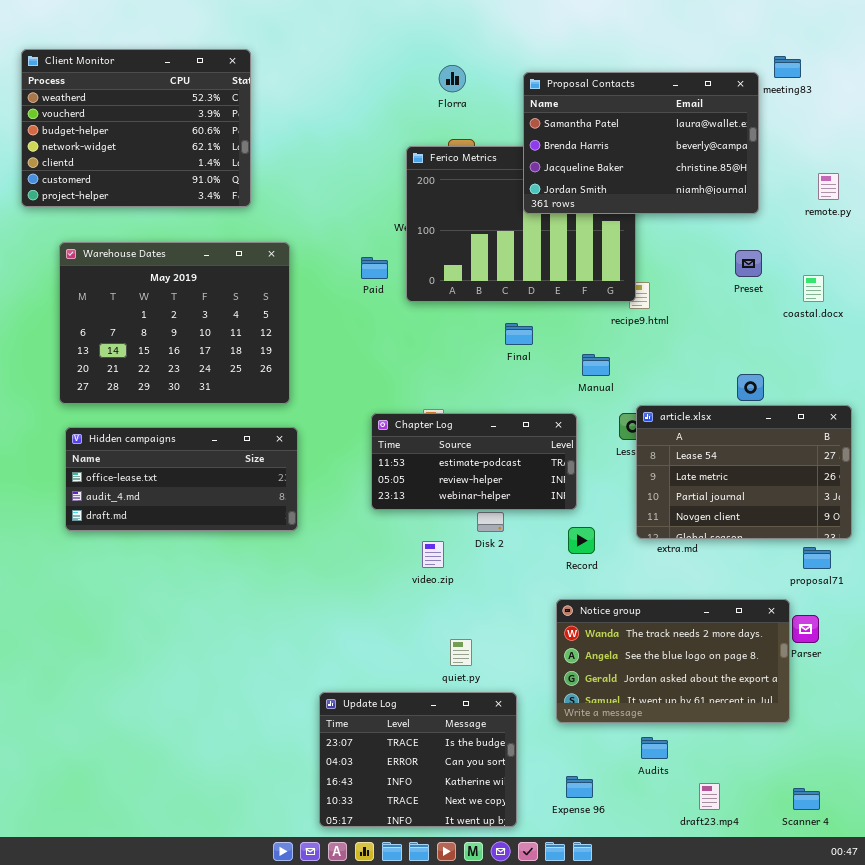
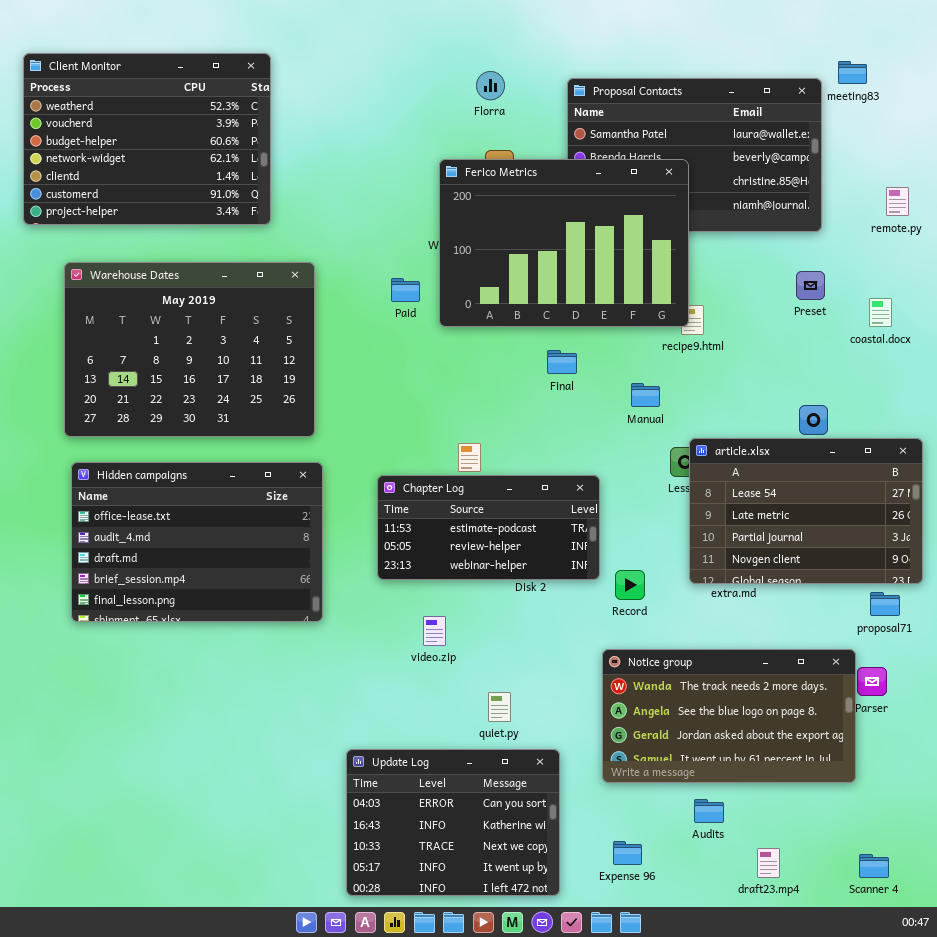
Ferico Metrics: [406,146,636,302] -> [439,159,689,327], raised
Chapter Log: [371,413,577,510] -> [377,475,600,580], moved
Hidden campaigns: [65,427,298,531] -> [71,462,323,622], resized
video.zip: [422,541,444,568] -> [423,616,446,646], moved
Update Log: [319,692,517,827] -> [346,749,560,896], scrolled down 1 row

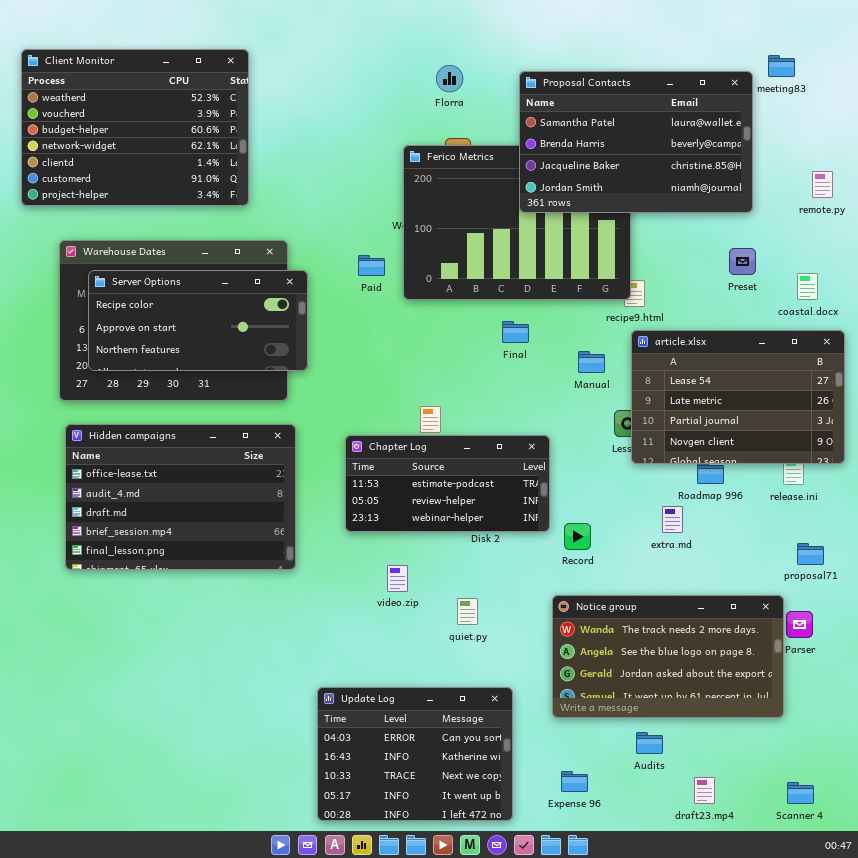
Proposal Contacts: [567,78,822,232] -> [519,71,753,213], raised
Server Options: none -> [88,270,308,371], opened
article.xlsx: [689,438,923,584] -> [631,330,845,464], moved
quiet.py: [488,692,511,722] -> [457,598,478,625], moved

